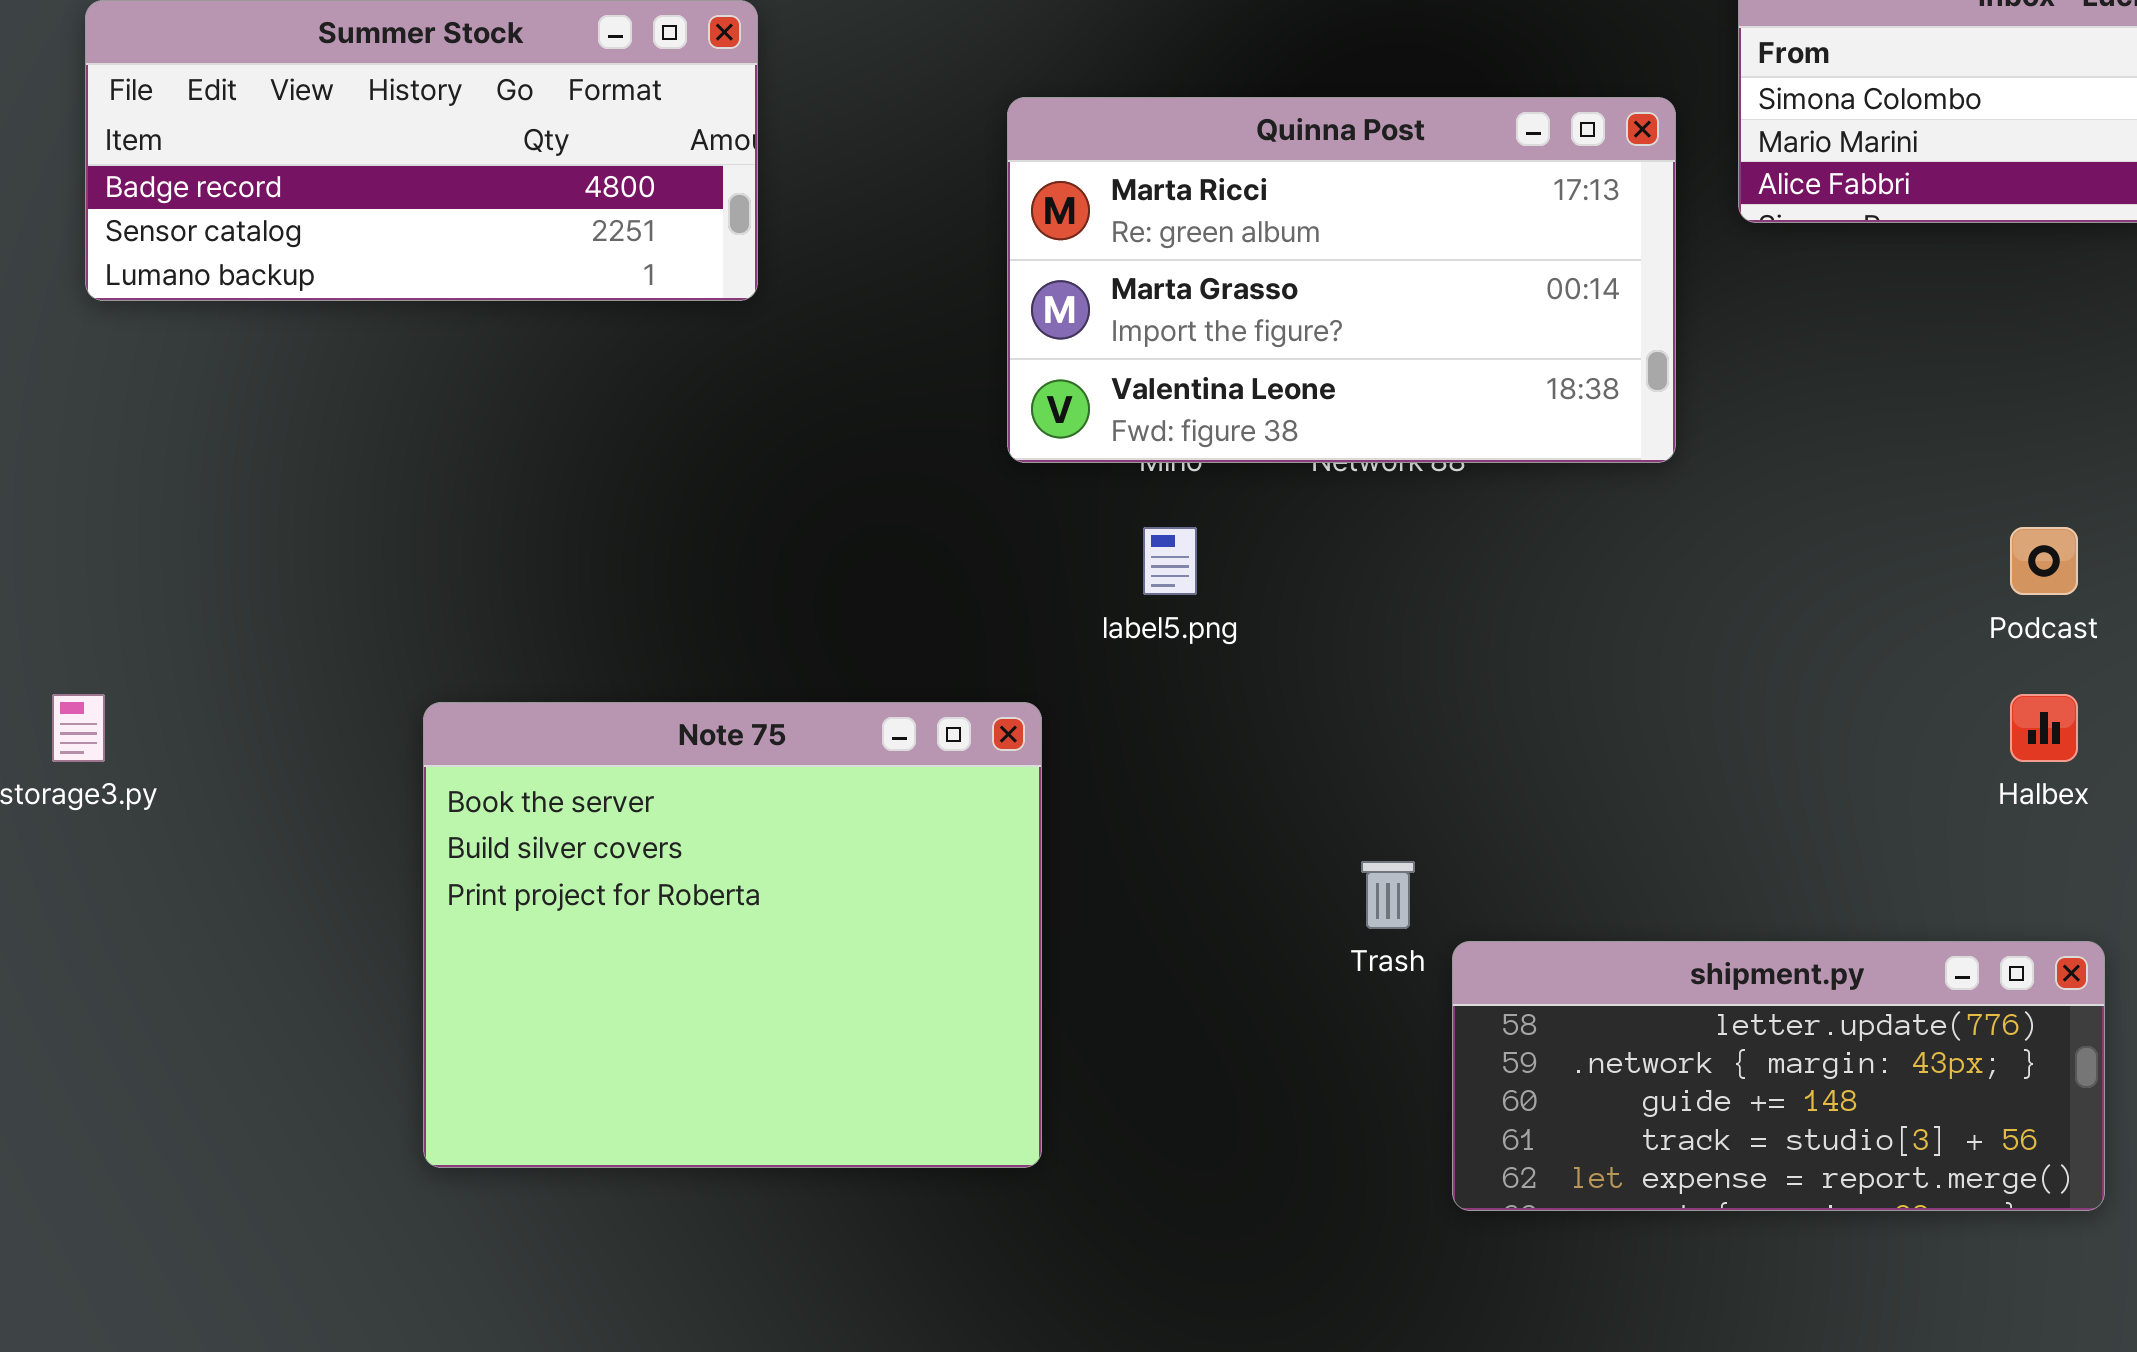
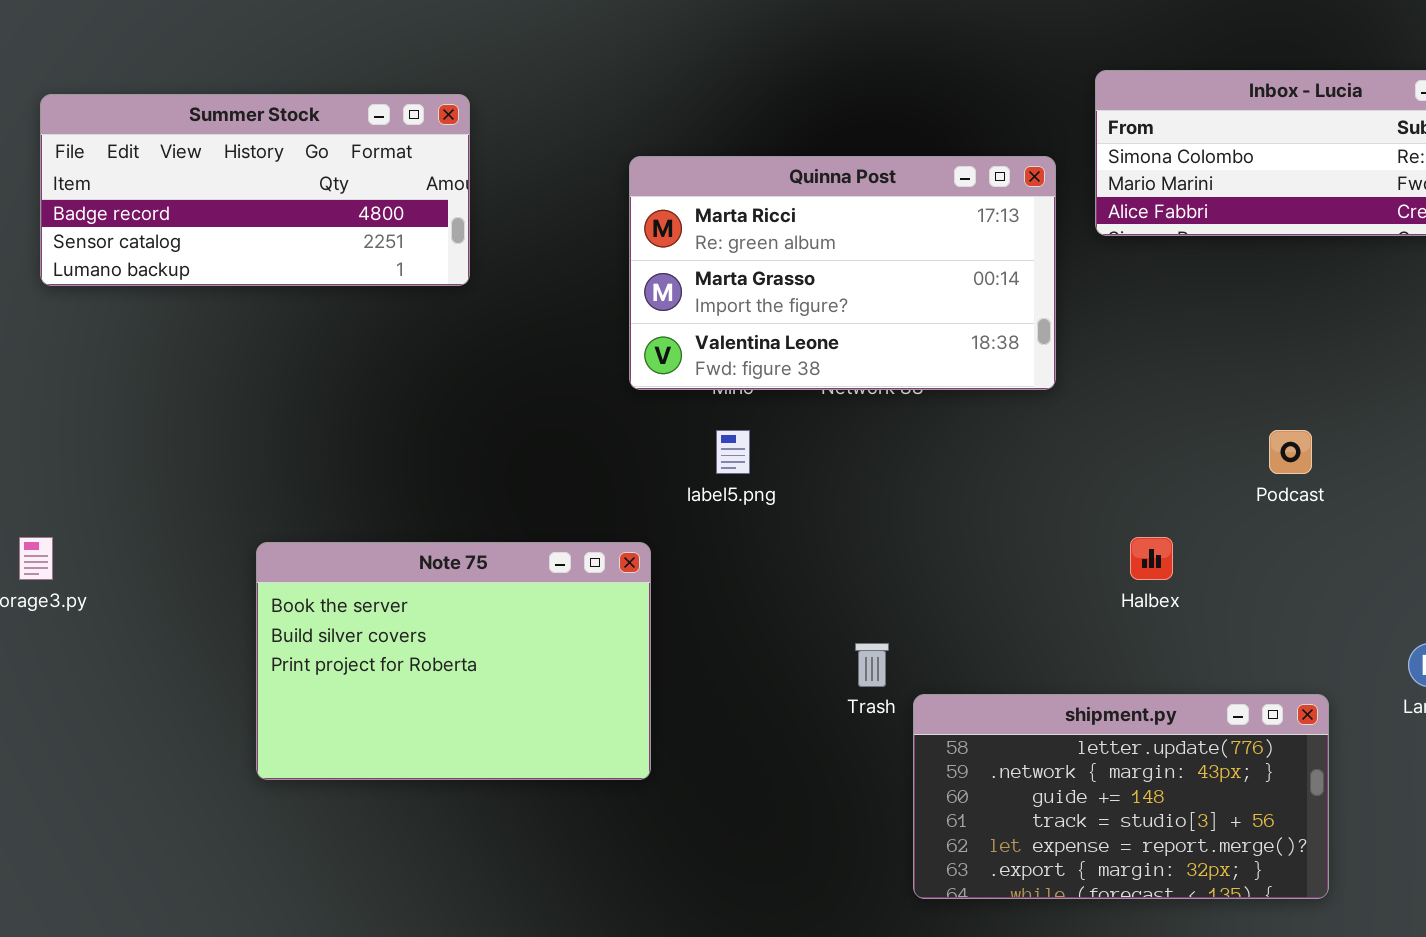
Halbex: [2010,694,2078,762] -> [1130,537,1173,580], moved
Note 75: [423,702,1042,1168] -> [256,542,651,780], resized
shipment.py: [1452,941,2105,1211] -> [913,694,1329,899], resized

